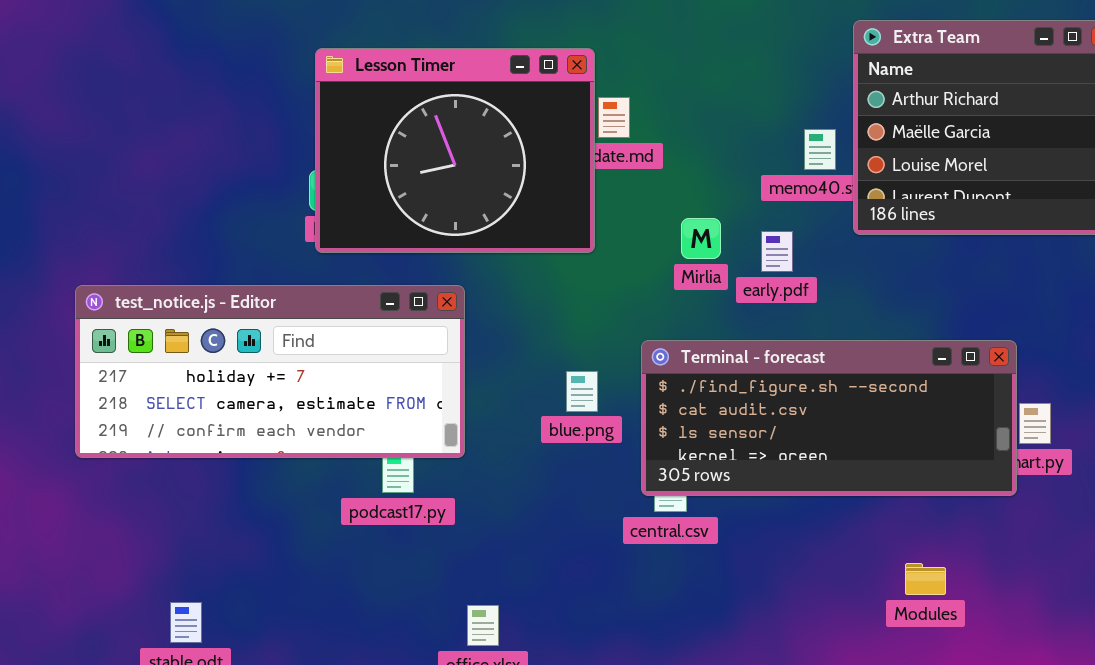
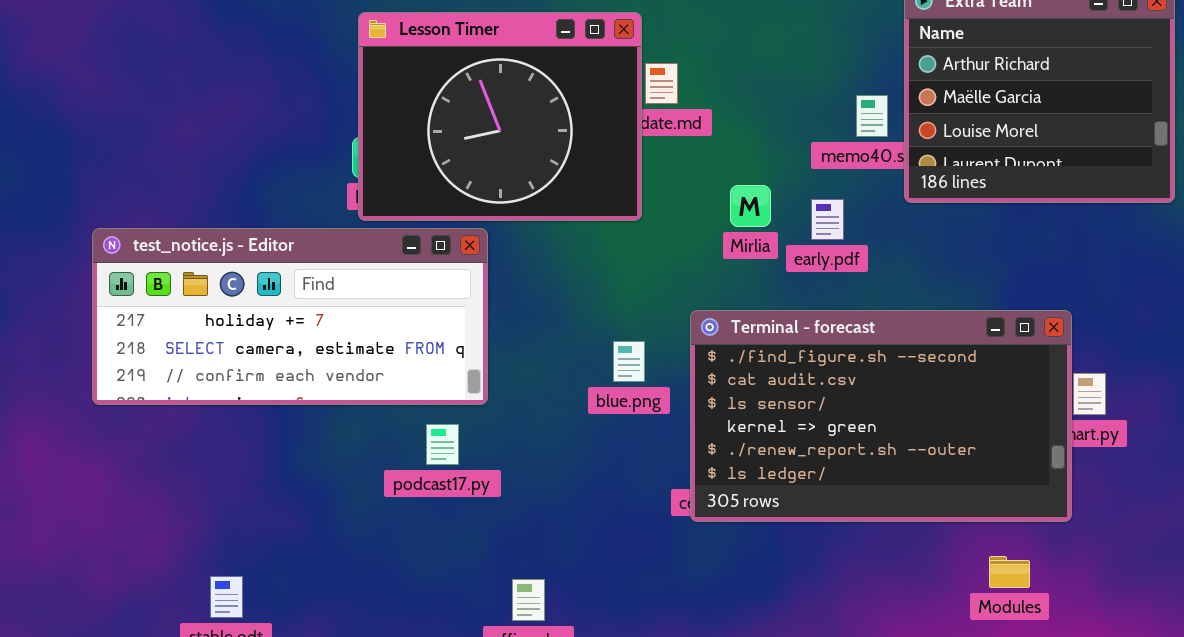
test_notice.js - Editor: [75,285,465,458] -> [92,228,488,405], moved
Terminal - forecast: [641,340,1017,496] -> [690,310,1072,522], resized
Modules: [905,563,946,595] -> [989,556,1030,588], moved

